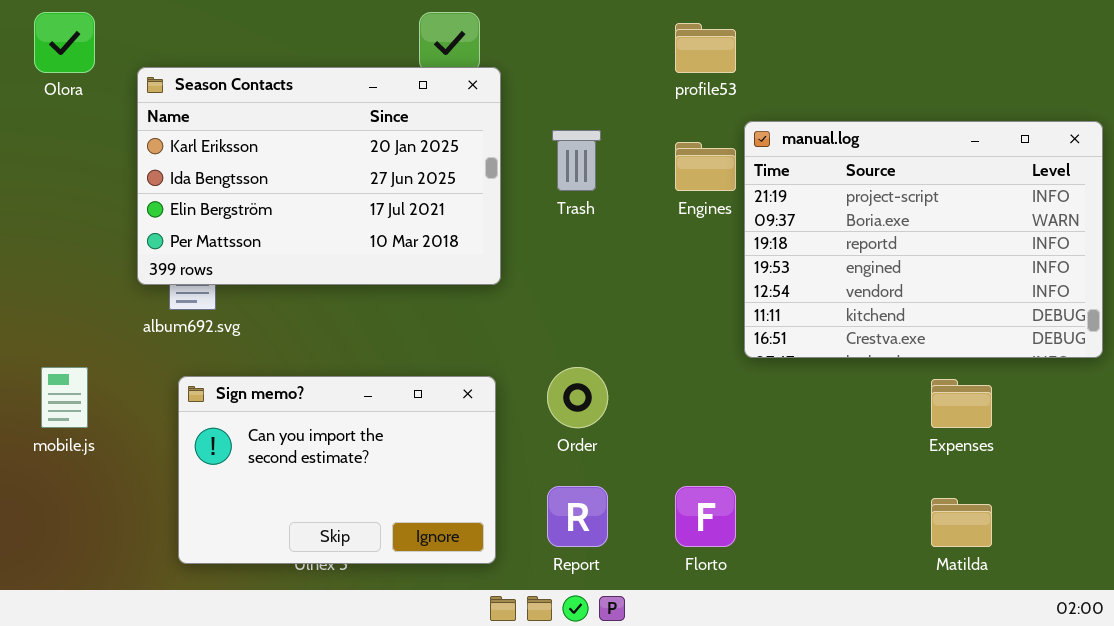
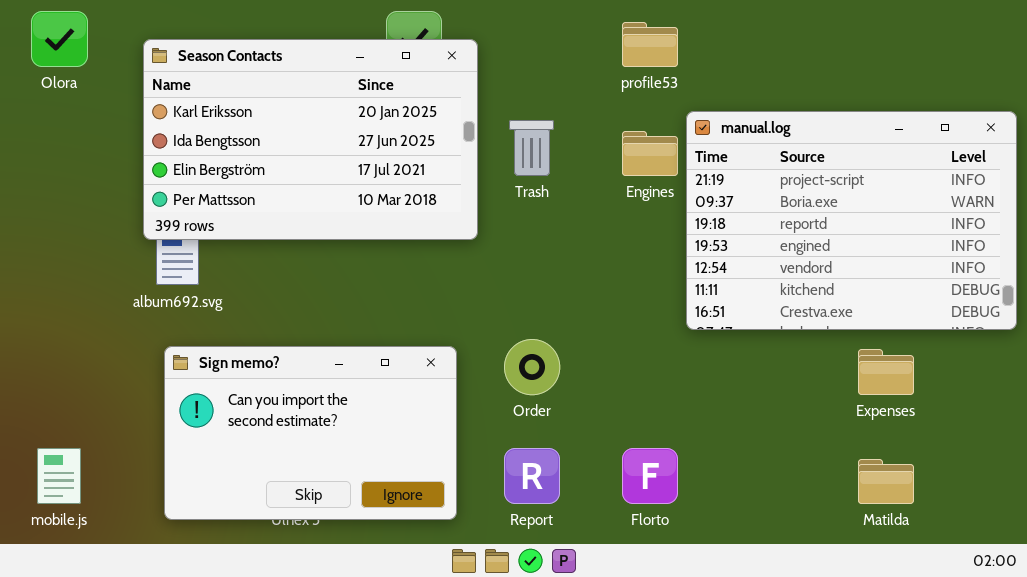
Season Contacts: [137,67,501,285] -> [143,39,478,240], moved
mobile.js: [41,367,88,428] -> [37,448,81,504], moved

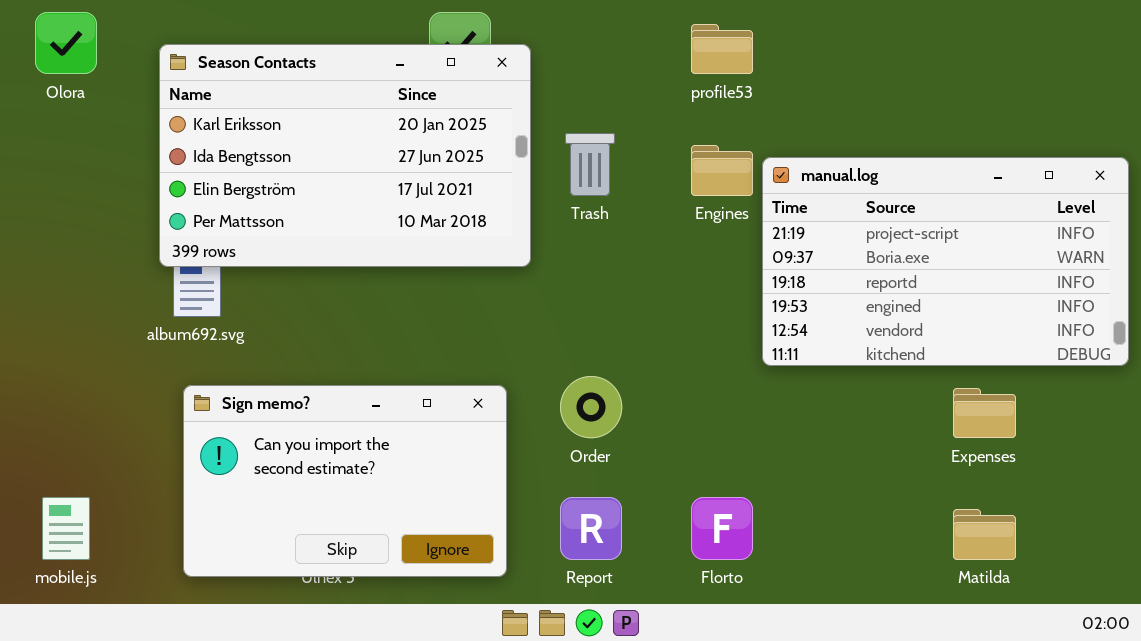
manual.log: [686,111,1017,330] -> [762,157,1129,366], resized

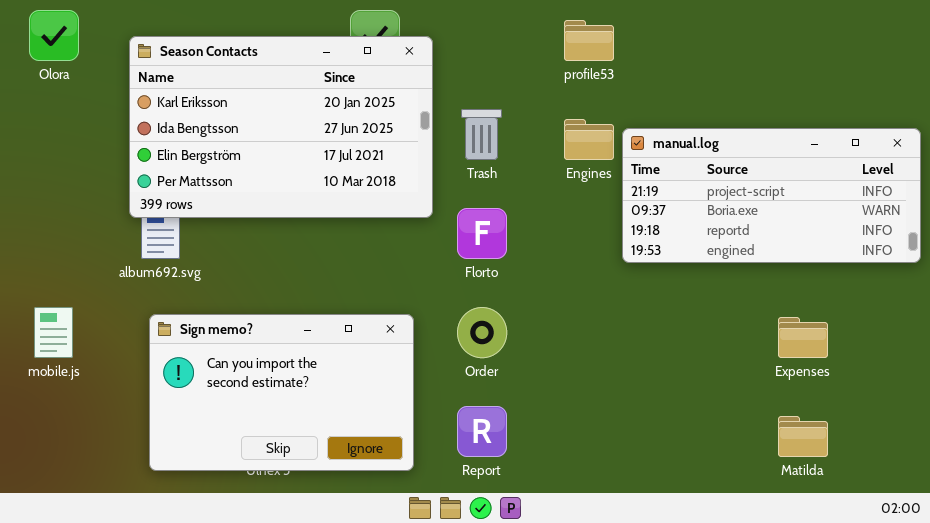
manual.log: [762,157,1129,366] -> [622,128,921,263], resized
mobile.js: [42,497,90,560] -> [34,307,73,358], moved
Florto: [691,497,753,560] -> [457,208,507,259], moved

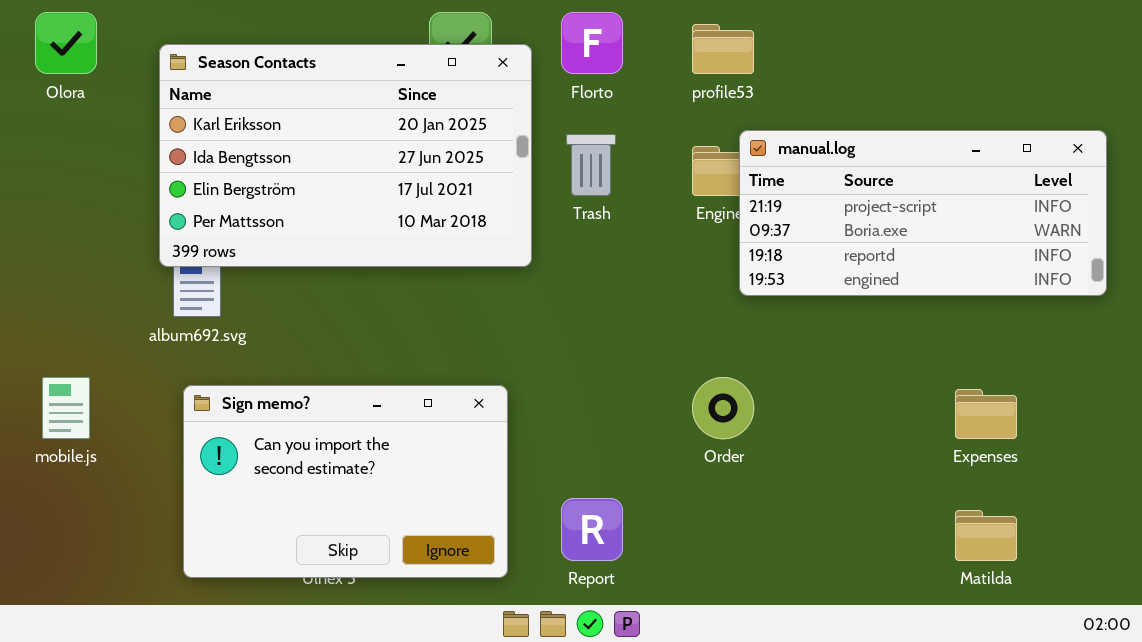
manual.log: [622,128,921,263] -> [739,130,1107,296], moved
Florto: [457,208,507,259] -> [561,12,623,74], moved
Order: [457,307,507,358] -> [692,377,754,439], moved

